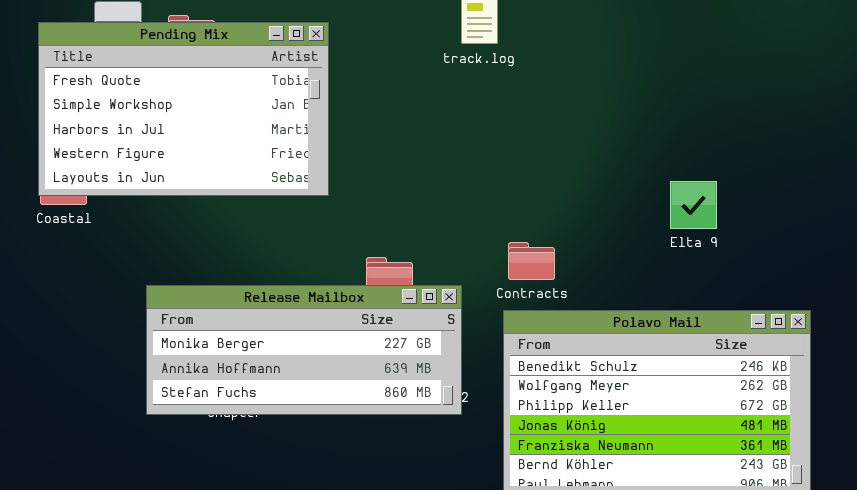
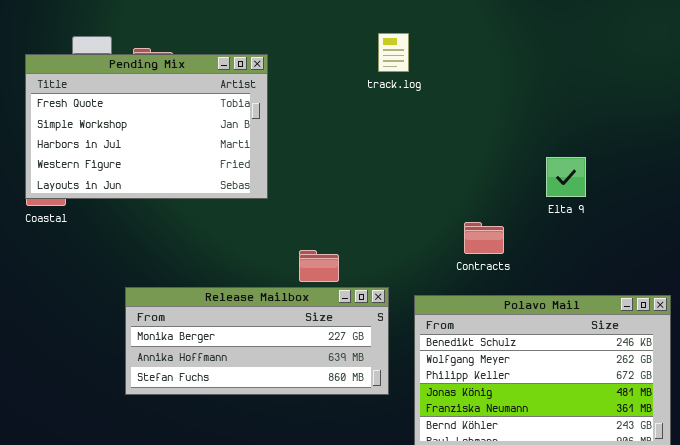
Elta 9: [670,181,717,229] -> [546,157,586,197], moved
Contracts: [508,242,555,280] -> [464,222,504,254], moved
Release Mailbox: [146,285,462,415] -> [125,287,389,395], moved

